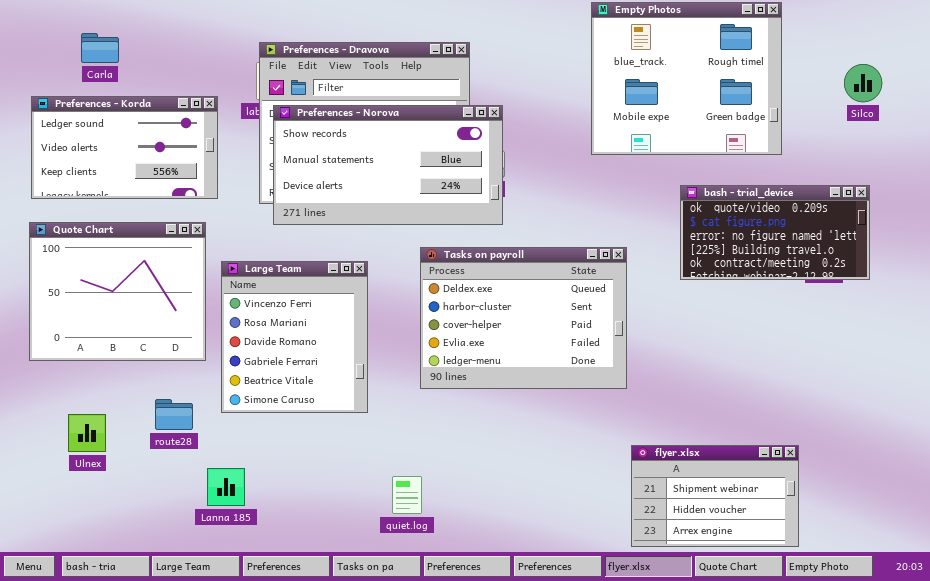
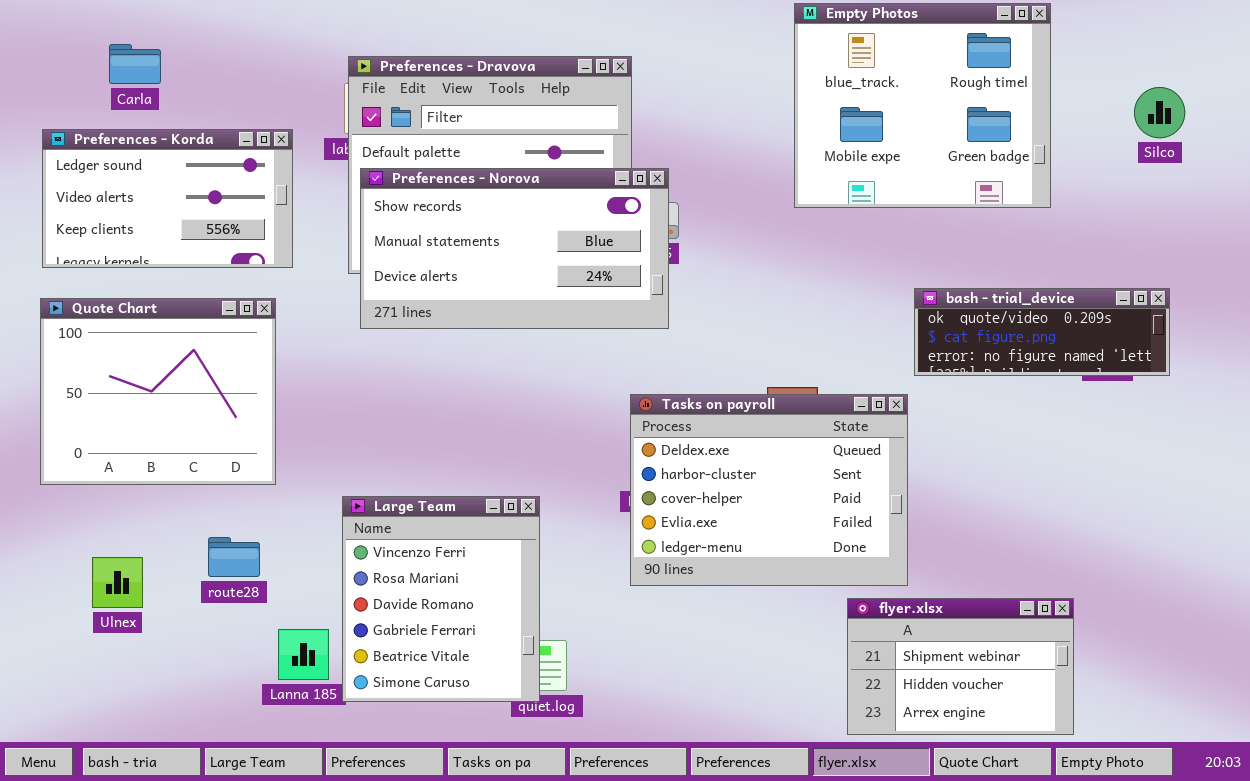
Preferences - Norova: [273,105,503,225] -> [360,168,669,329], moved
bash - trial_device: [680,185,870,280] -> [914,288,1170,376], resized
Tasks on payroll: [420,247,627,389] -> [630,394,908,586], moved
Large Team: [221,261,368,413] -> [342,496,540,702], moved

